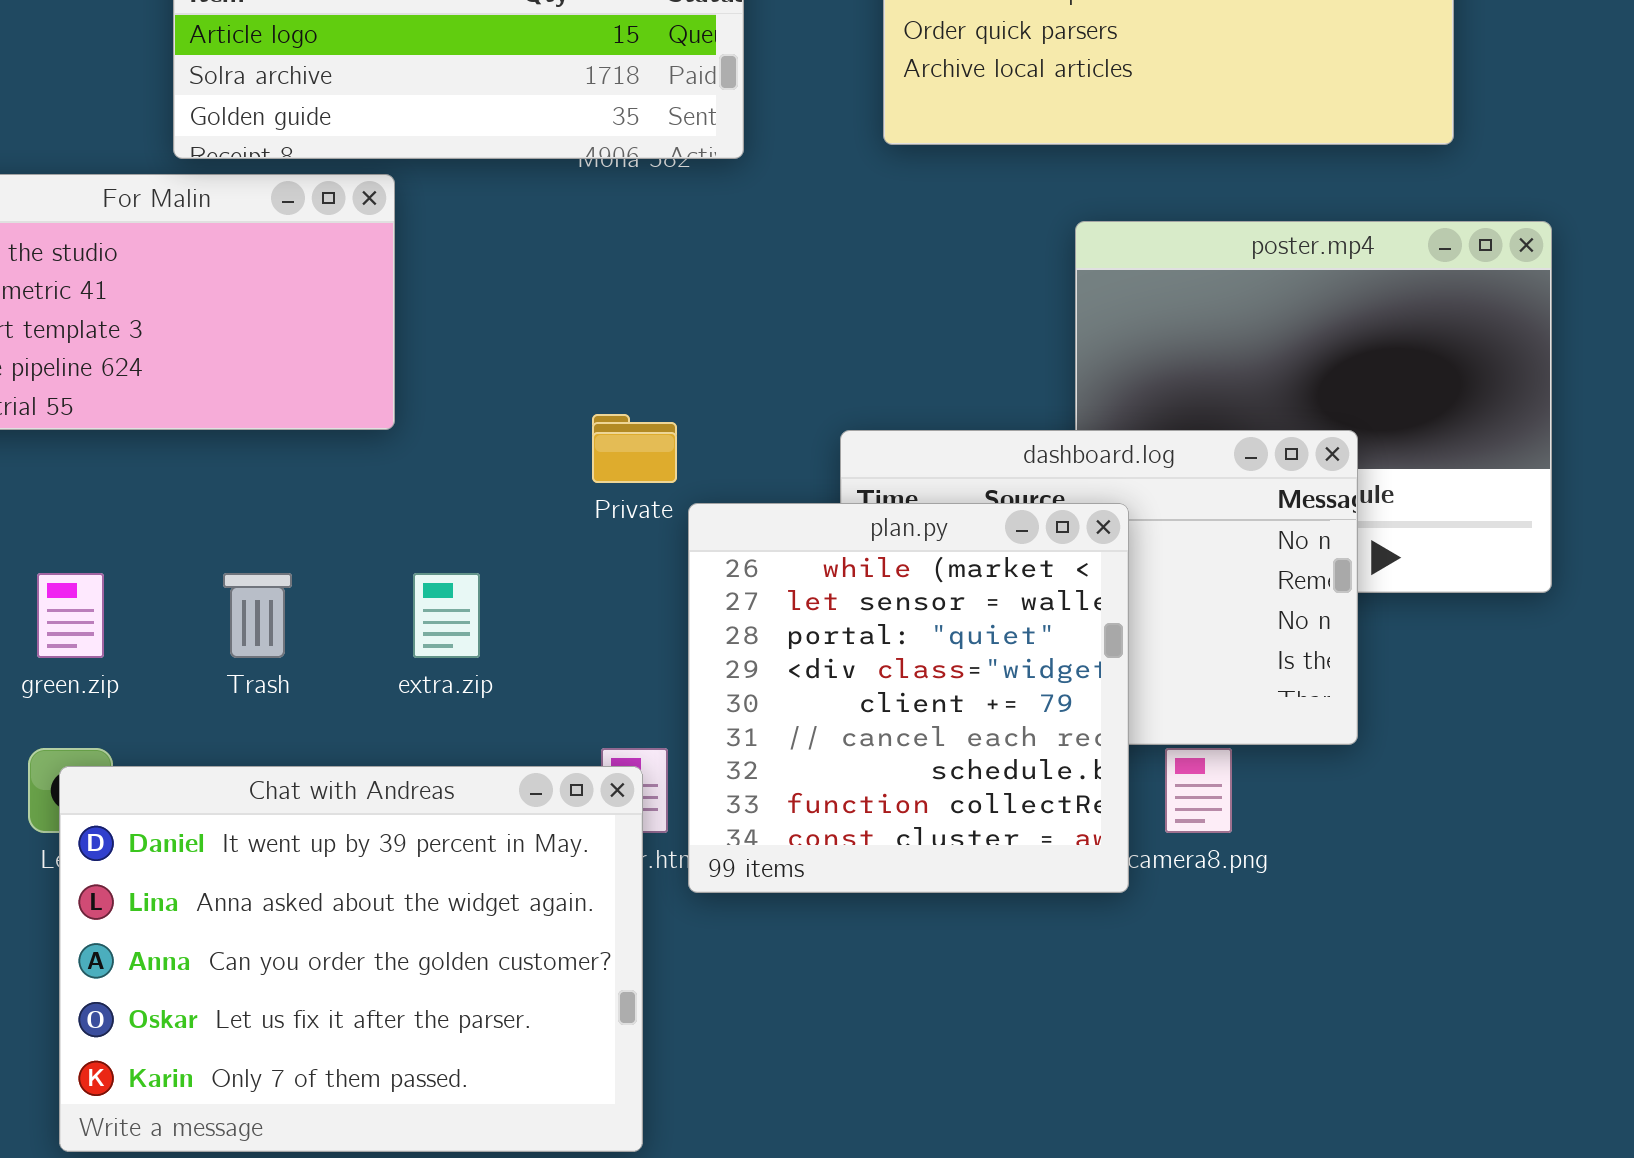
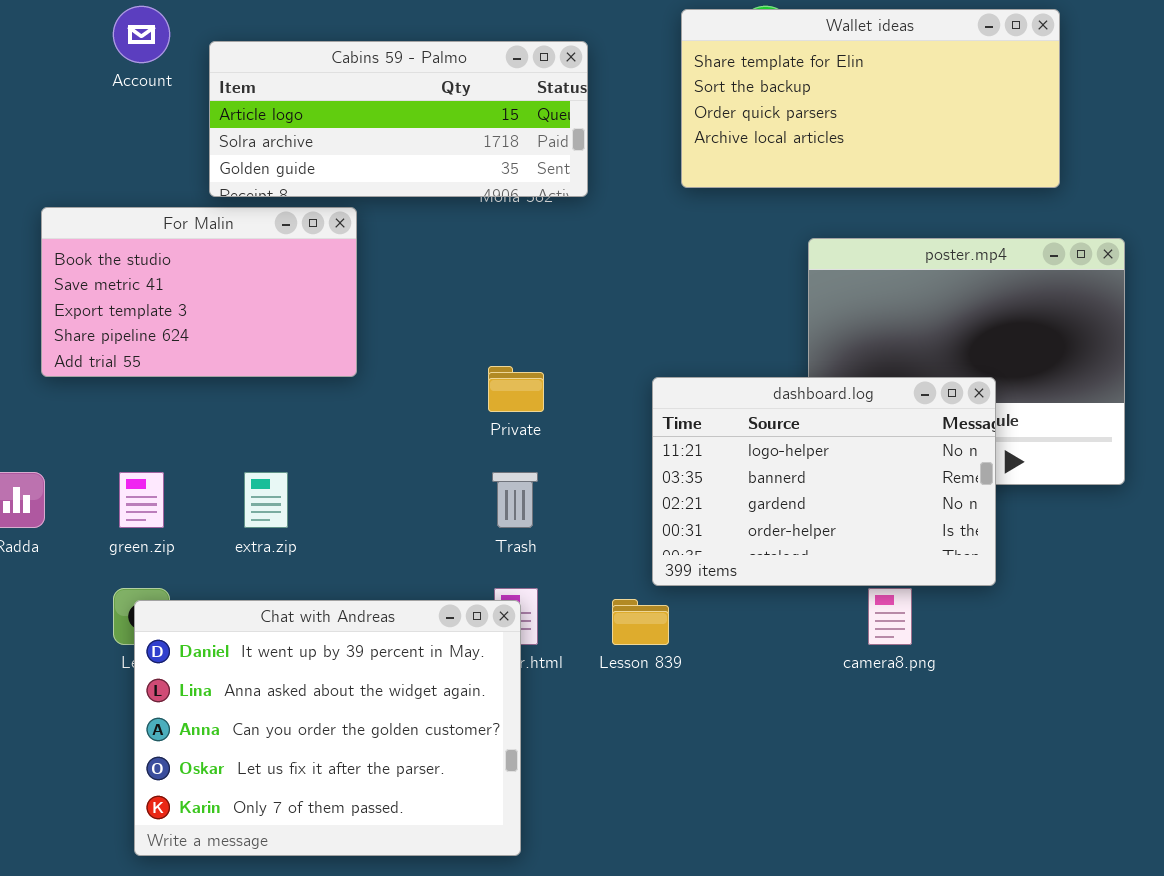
plan.py: [688,503,1129,893] -> none, closed
Trash: [223,573,292,658] -> [492,472,538,528], moved
extra.zip: [413,573,480,658] -> [244,472,288,528], moved

